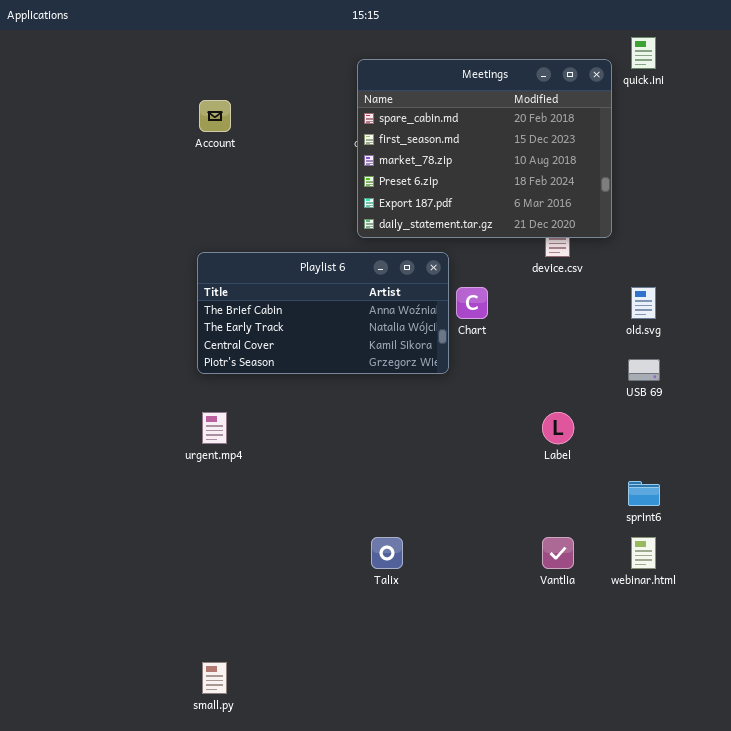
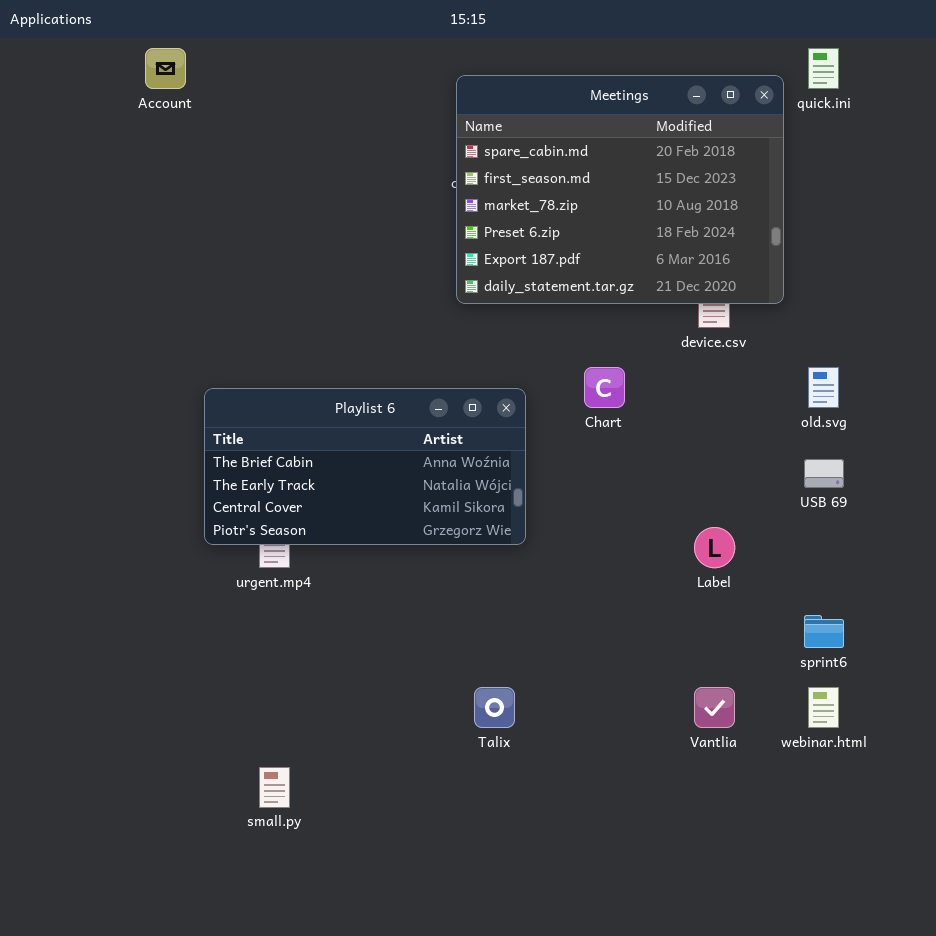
Account: [199,100,231,132] -> [145,48,186,89], moved
Playlist 6: [197,252,449,374] -> [204,388,526,545], moved
small.py: [202,662,227,694] -> [259,767,290,808], moved

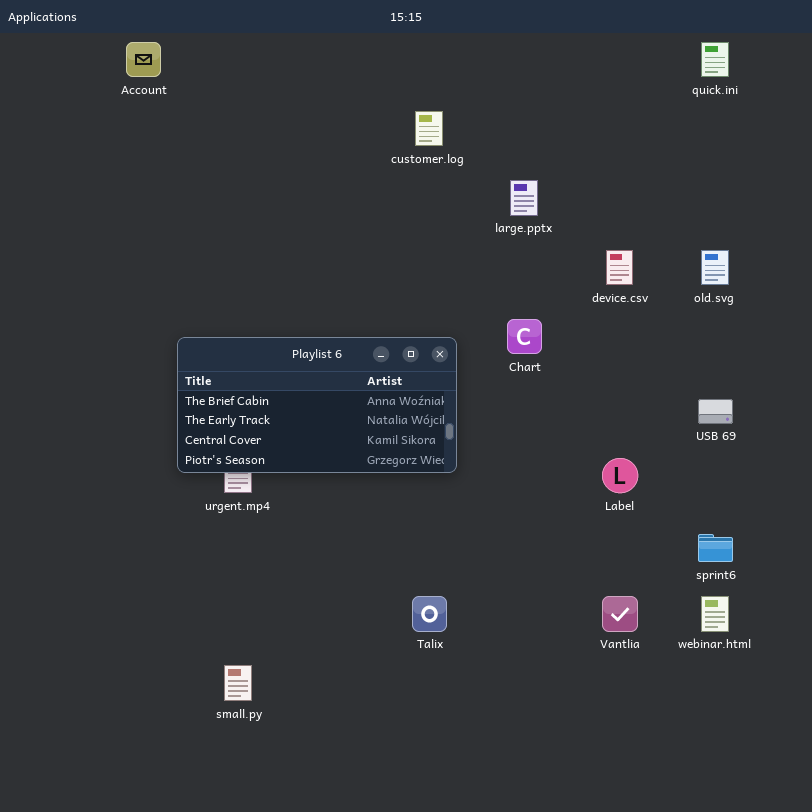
Meetings: [456,75,784,304] -> none, closed
old.svg: [808,367,839,408] -> [701,250,729,285], moved

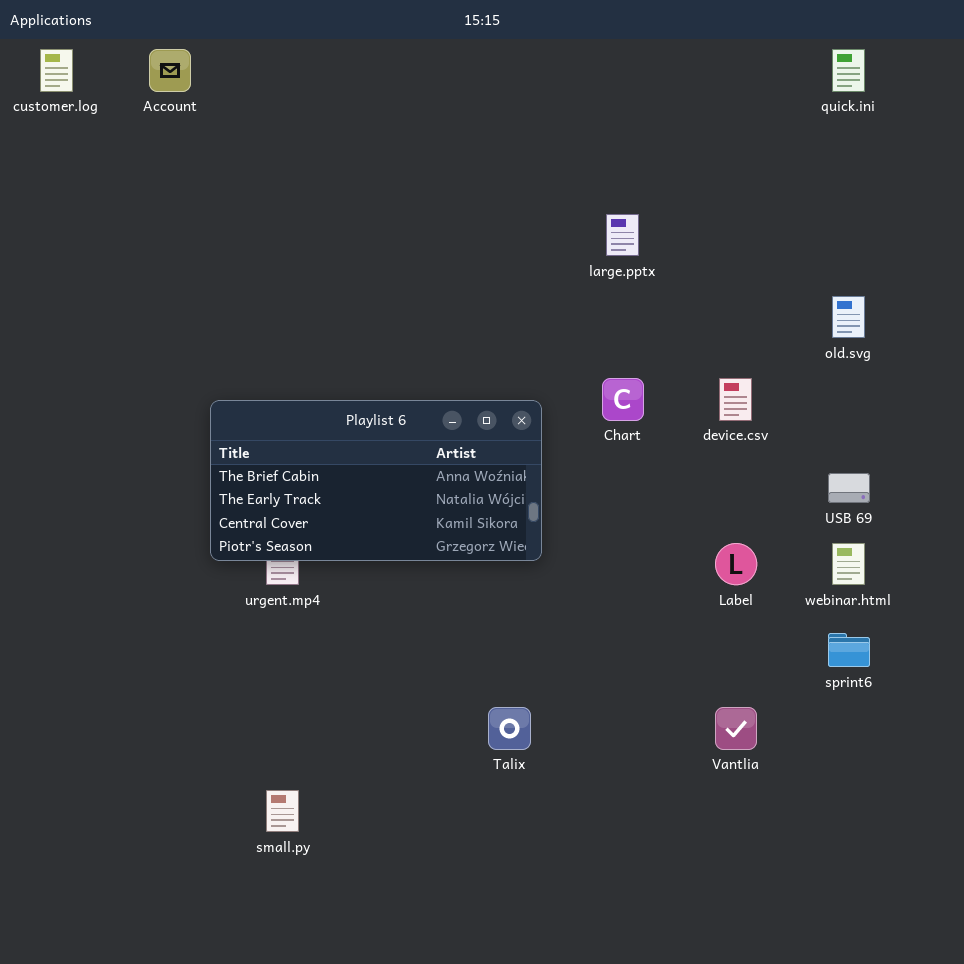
customer.log: [415,111,443,146] -> [40,49,73,92], moved
device.csv: [606,250,633,285] -> [719,378,752,421], moved
webinar.html: [701,596,729,632] -> [832,543,865,585], moved

